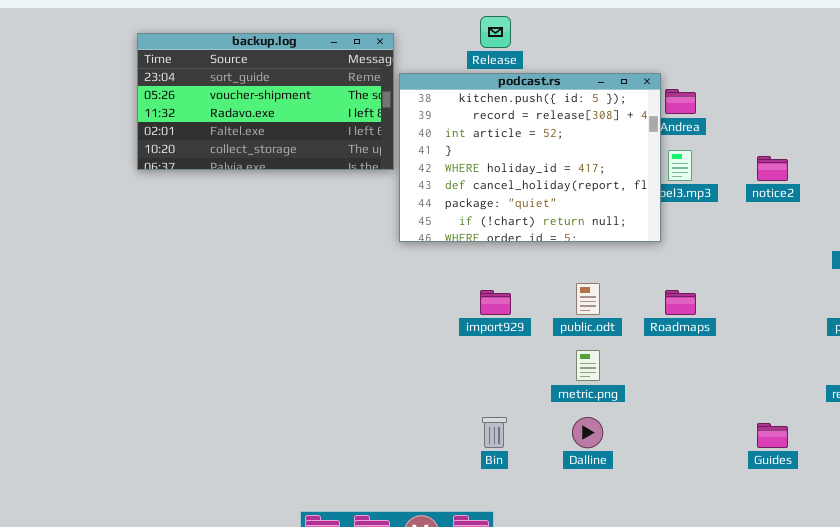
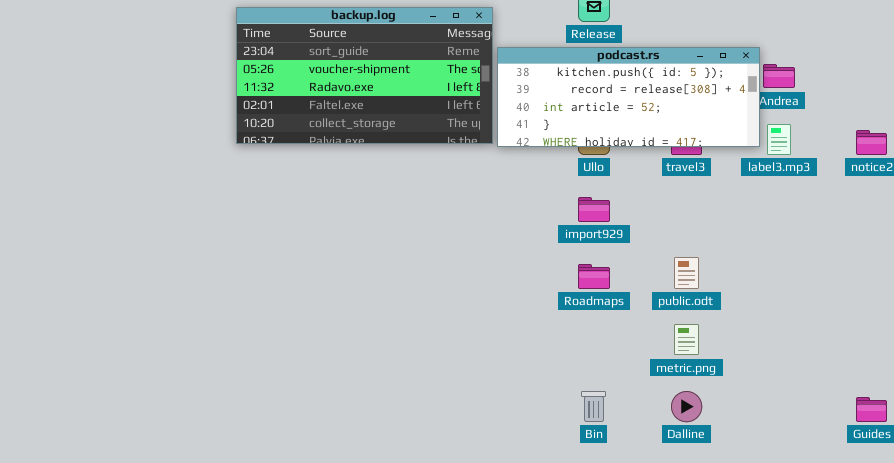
podcast.rs: [399,73,661,242] -> [497,47,760,147], resized
import929: [480,290,511,315] -> [578,197,610,222], moved
Roadmaps: [665,290,696,315] -> [578,264,610,289], moved

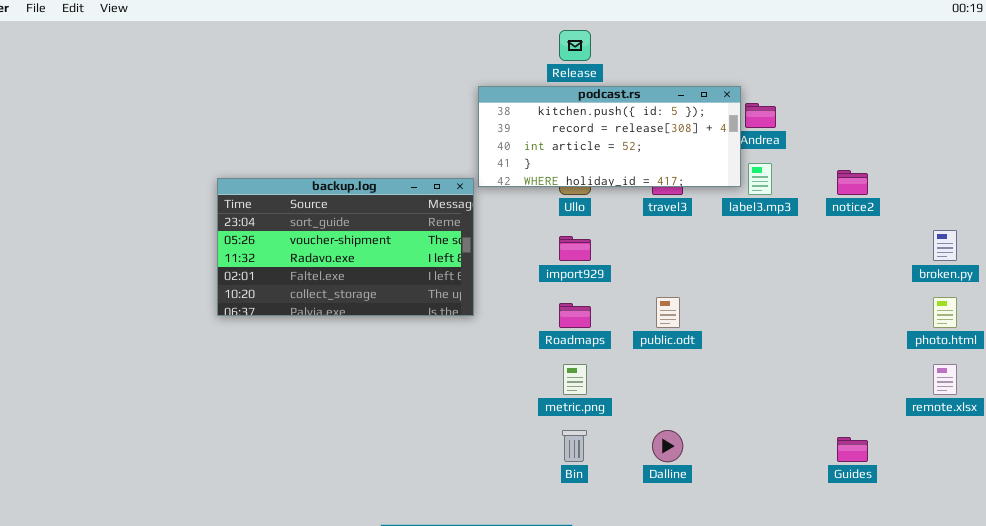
backup.log: [236,7,493,144] -> [217,178,474,316], moved
metric.png: [674,324,699,355] -> [563,364,587,395], moved

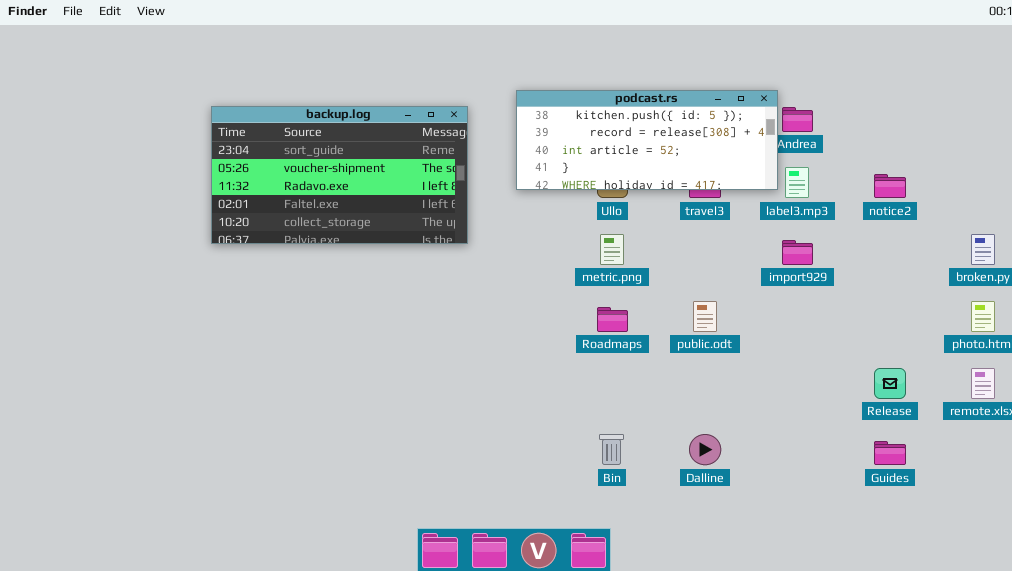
Release: [559,30,591,61] -> [874,368,906,399], moved
backup.log: [217,178,474,316] -> [211,106,468,244], moved
import929: [559,236,591,261] -> [782,240,813,265], moved
metric.png: [563,364,587,395] -> [600,234,624,265], moved

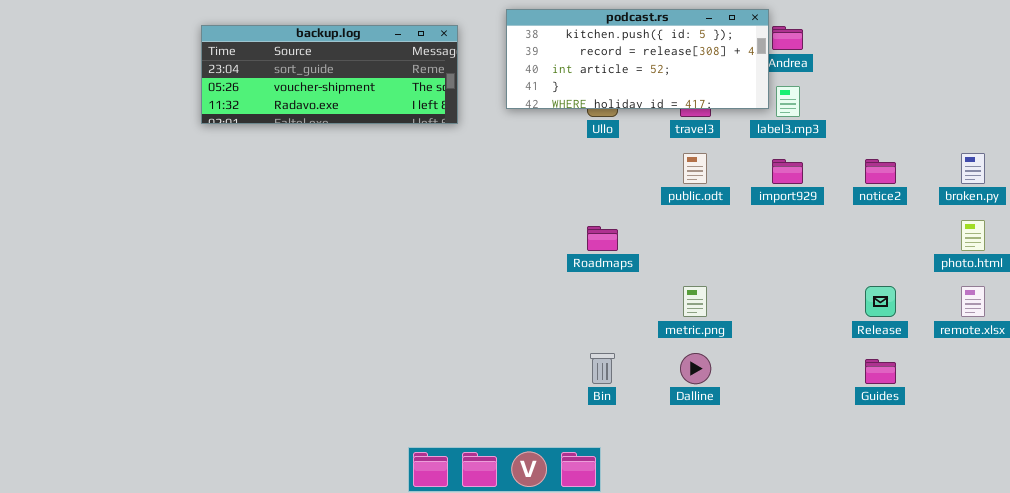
backup.log: [211,106,468,244] -> [201,25,458,124], resized
notice2: [874,174,906,198] -> [865,159,896,184], moved
metric.png: [600,234,624,265] -> [683,286,707,317], moved
public.odt: [693,301,717,332] -> [683,153,707,184], moved

